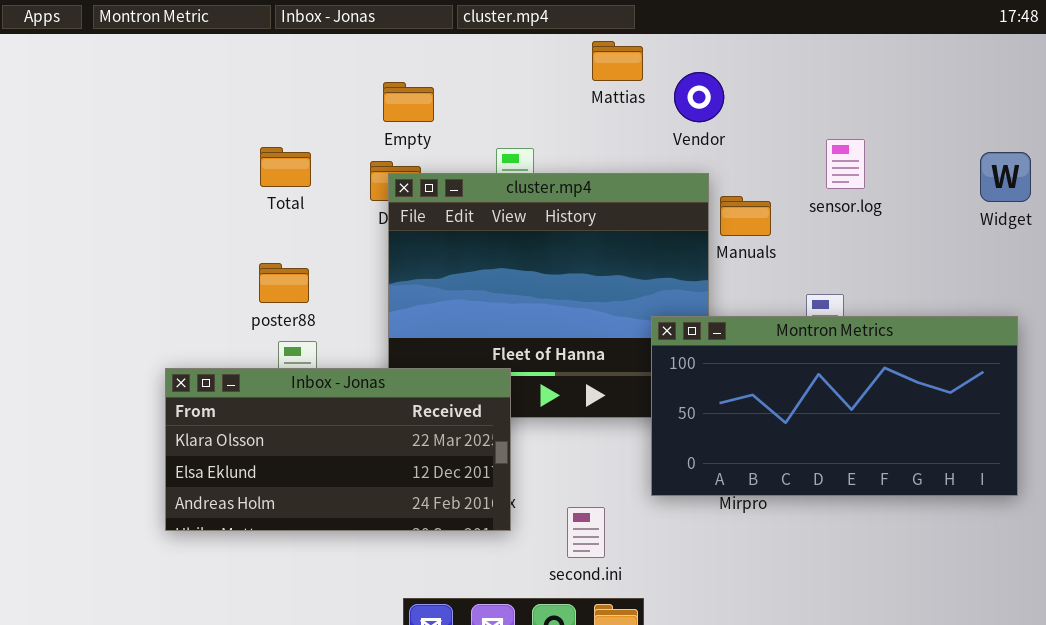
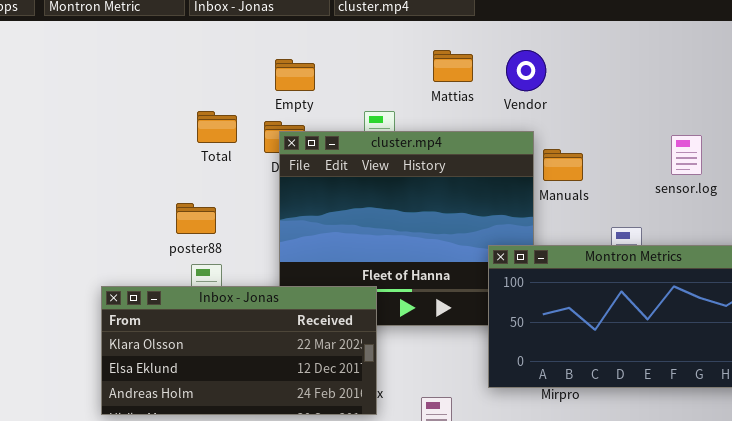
Mattias: [592,41,643,81] -> [433,50,473,82], moved
sensor.log: [826,139,865,189] -> [671,135,702,175], moved
Total: [260,147,311,187] -> [197,111,237,143], moved

